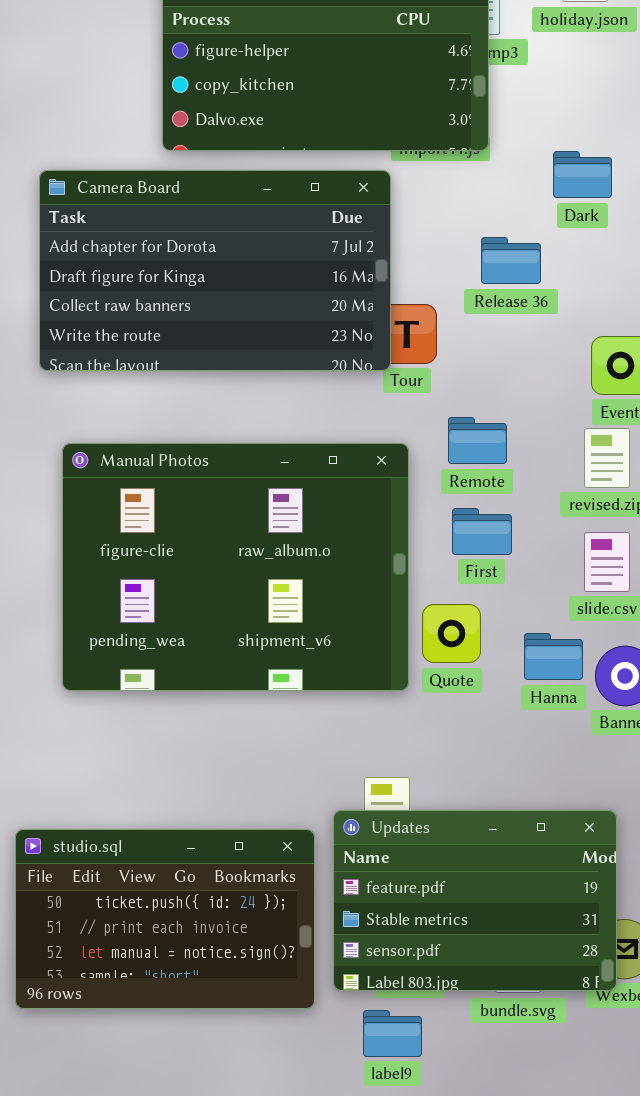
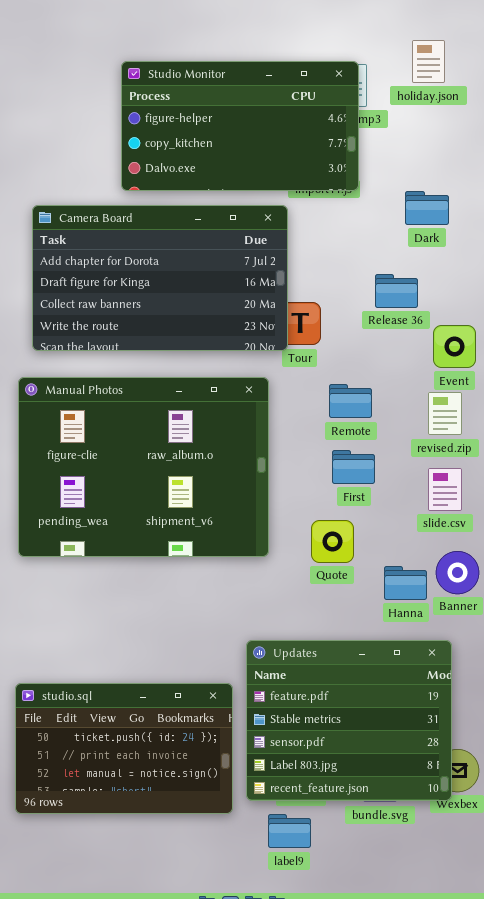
Release 36: [481,237,541,284] -> [375,274,418,308], moved
Manual Photos: [62,443,409,691] -> [18,377,269,557], moved
Hanna: [524,633,583,680] -> [384,566,427,600], moved
Updates: [333,810,617,991] -> [246,640,452,801], resized

